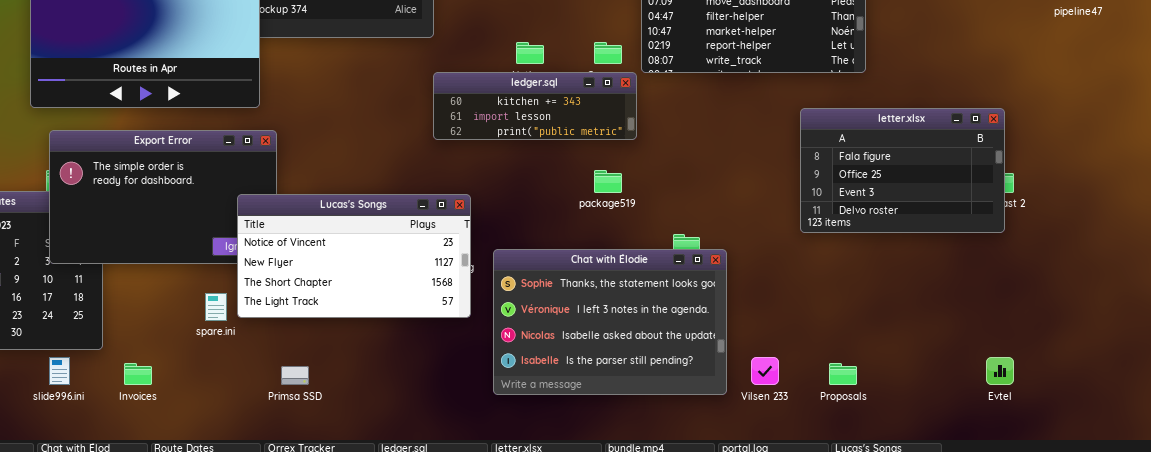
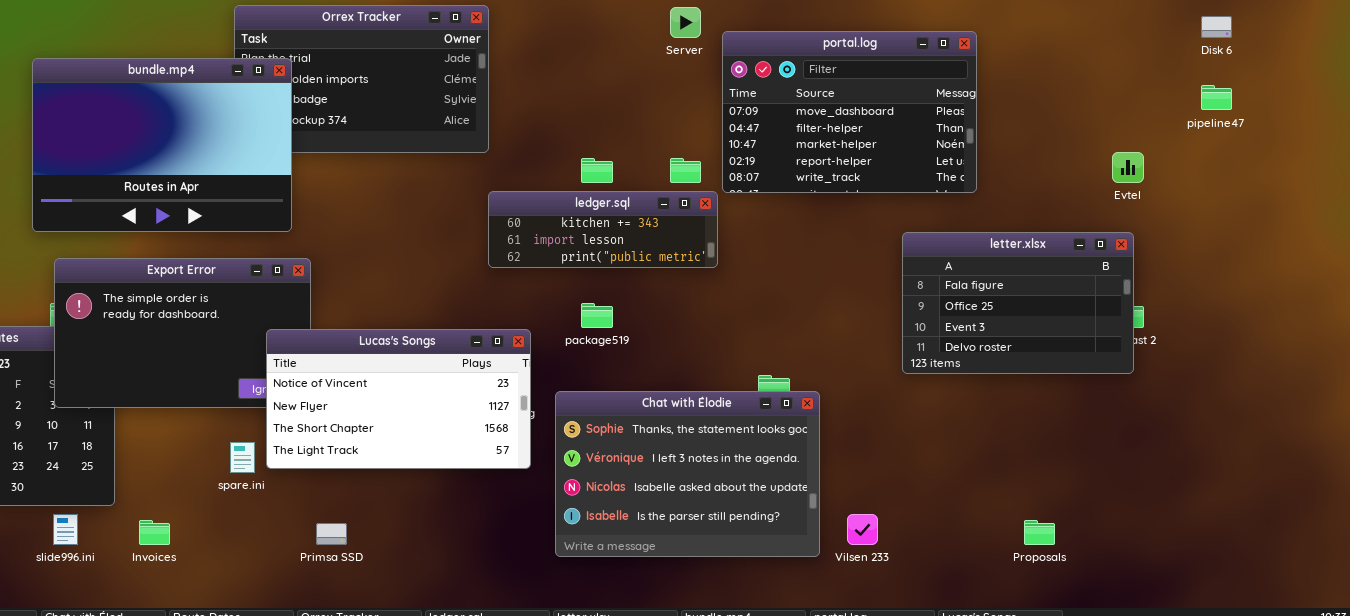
package519: [594,170,622,193] -> [581,303,613,328], moved
Evtel: [986,357,1014,385] -> [1112,152,1144,183], moved
Proposals: [829,363,857,385] -> [1024,520,1055,545], moved

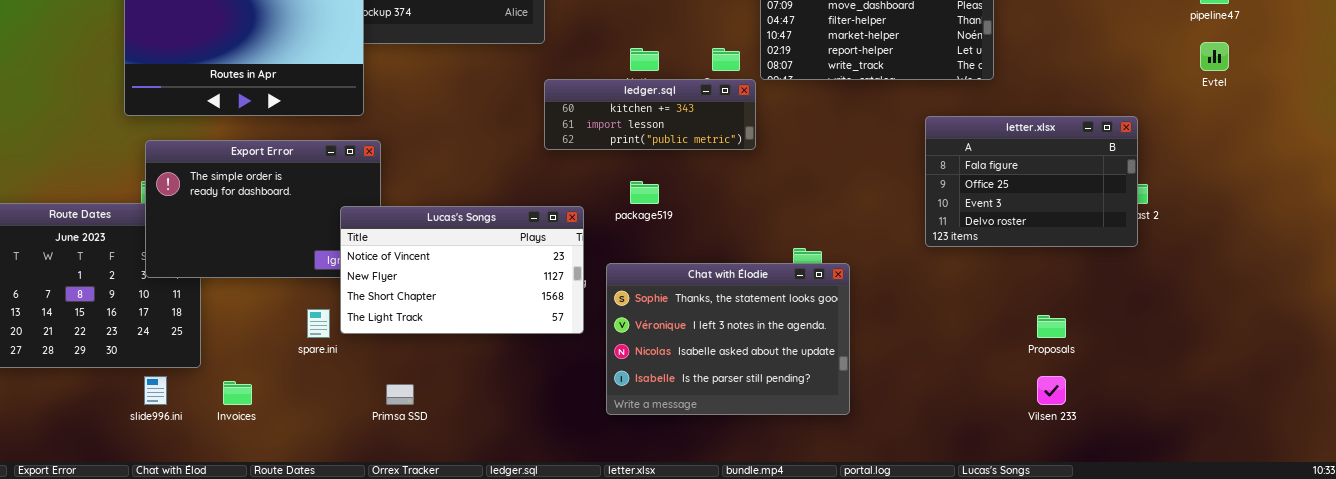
Evtel: [1112,152,1144,183] -> [1200,42,1229,71], moved
Vilsen 233: [847,514,878,545] -> [1037,376,1066,405], moved
Proposals: [1024,520,1055,545] -> [1037,315,1066,338], moved

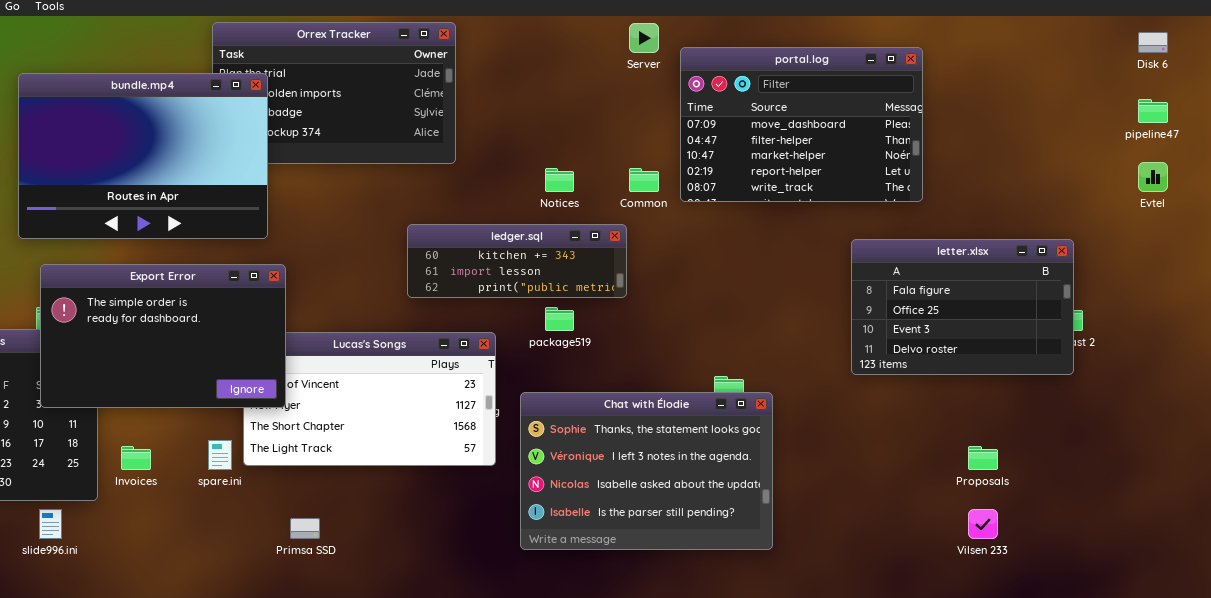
ledger.sql: [544,79,756,150] -> [407,224,627,298], moved
Export Error: [145,140,381,278] -> [40,264,286,408], raised
Invoices: [223,381,252,405] -> [121,446,151,470], moved

